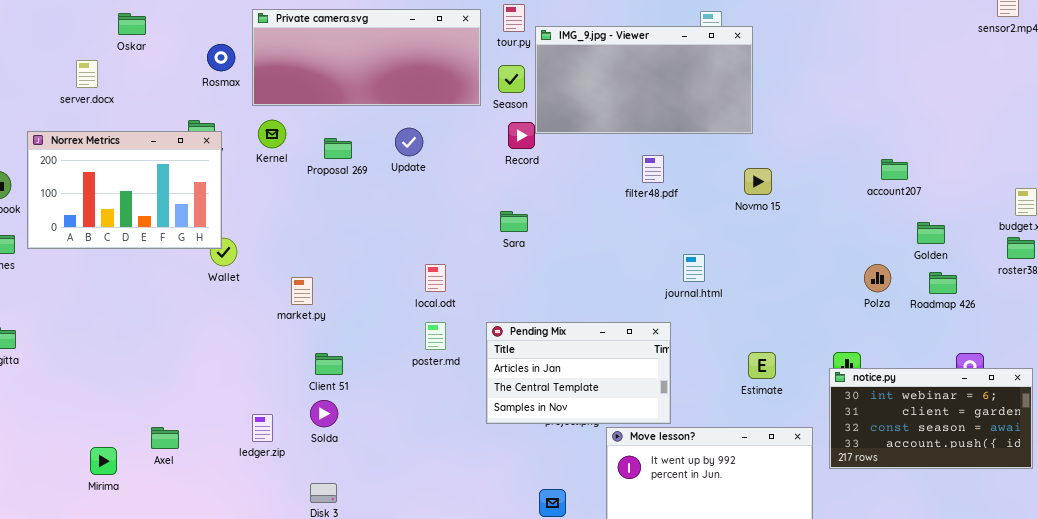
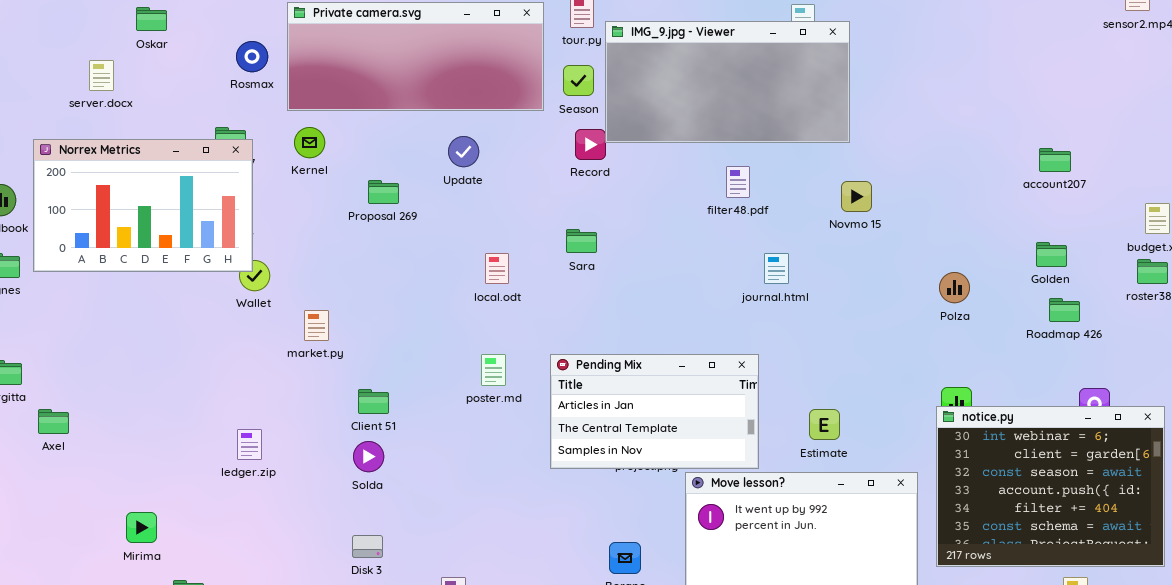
Proposal 269: [324,138,352,159] -> [368,180,399,204], moved
account207: [881,159,908,180] -> [1039,148,1071,172], moved
journal.html: [683,254,705,282] -> [764,253,789,284], moved
local.odt: [425,264,446,292] -> [485,253,509,284], moved
Polza: [864,264,891,292] -> [939,272,970,303], moved
market.py: [291,277,313,305] -> [304,310,329,341], moved
Estimate: [748,352,776,379] -> [809,409,840,440], moved
notice.py: [829,368,1033,469] -> [936,406,1165,567], resized
ledger.zip: [252,414,273,442] -> [237,429,262,460], moved
Axel: [151,427,179,449] -> [38,409,69,434], moved
Mirima: [90,447,117,475] -> [126,512,157,543], moved

